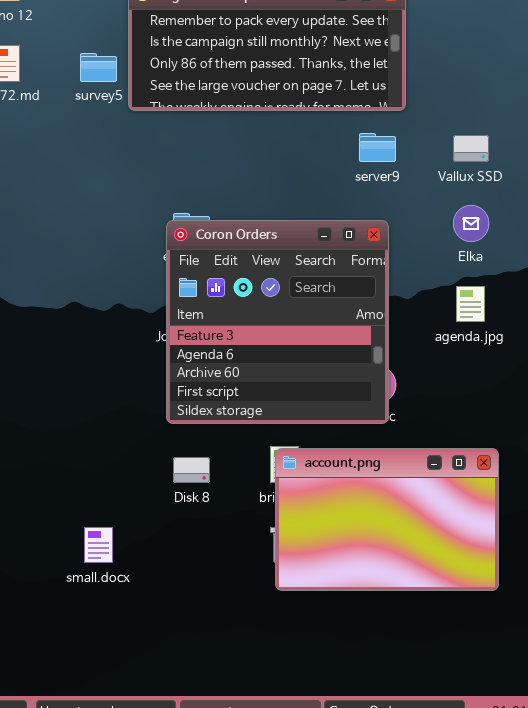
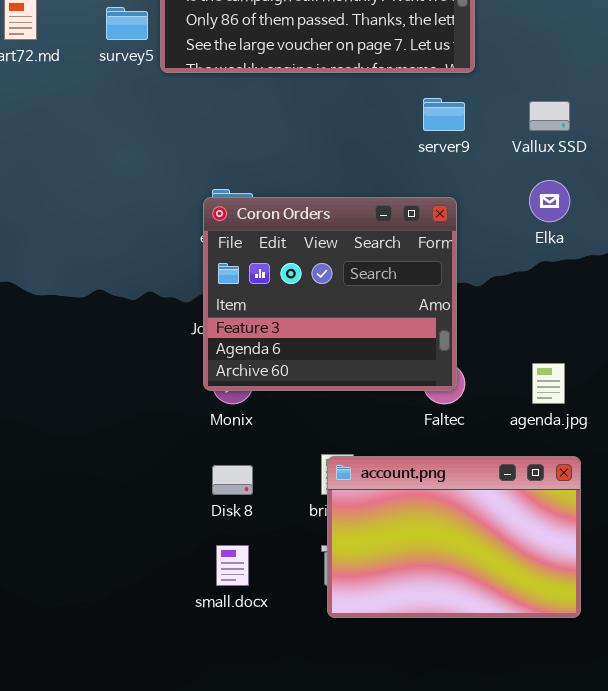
Coron Orders: [166,220,389,424] -> [203,197,457,391], resized
agenda.jpg: [456,286,485,322] -> [532,363,565,404], moved
small.docx: [84,527,113,563] -> [216,545,249,586], moved

